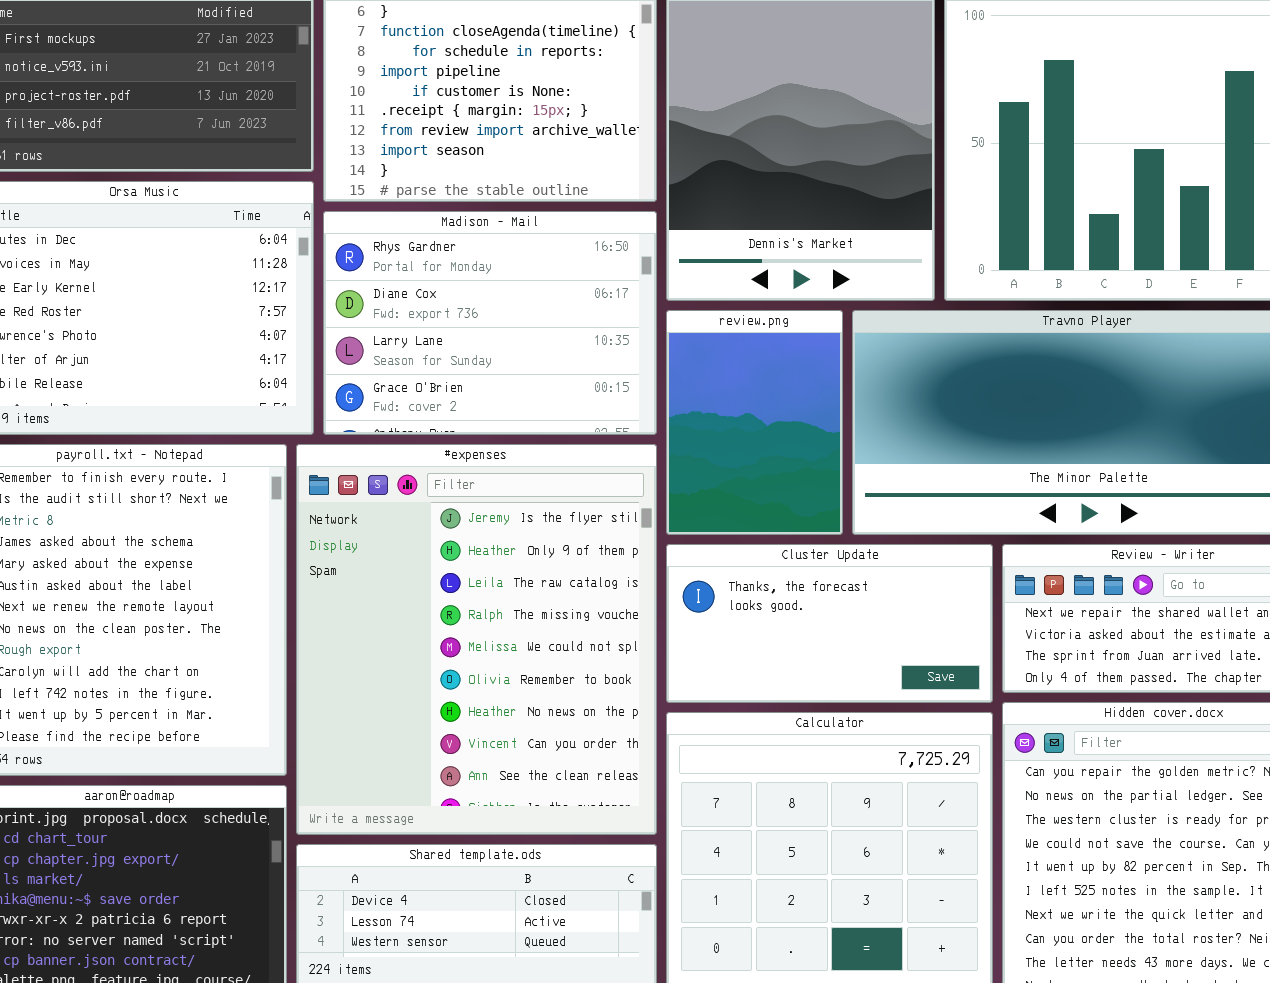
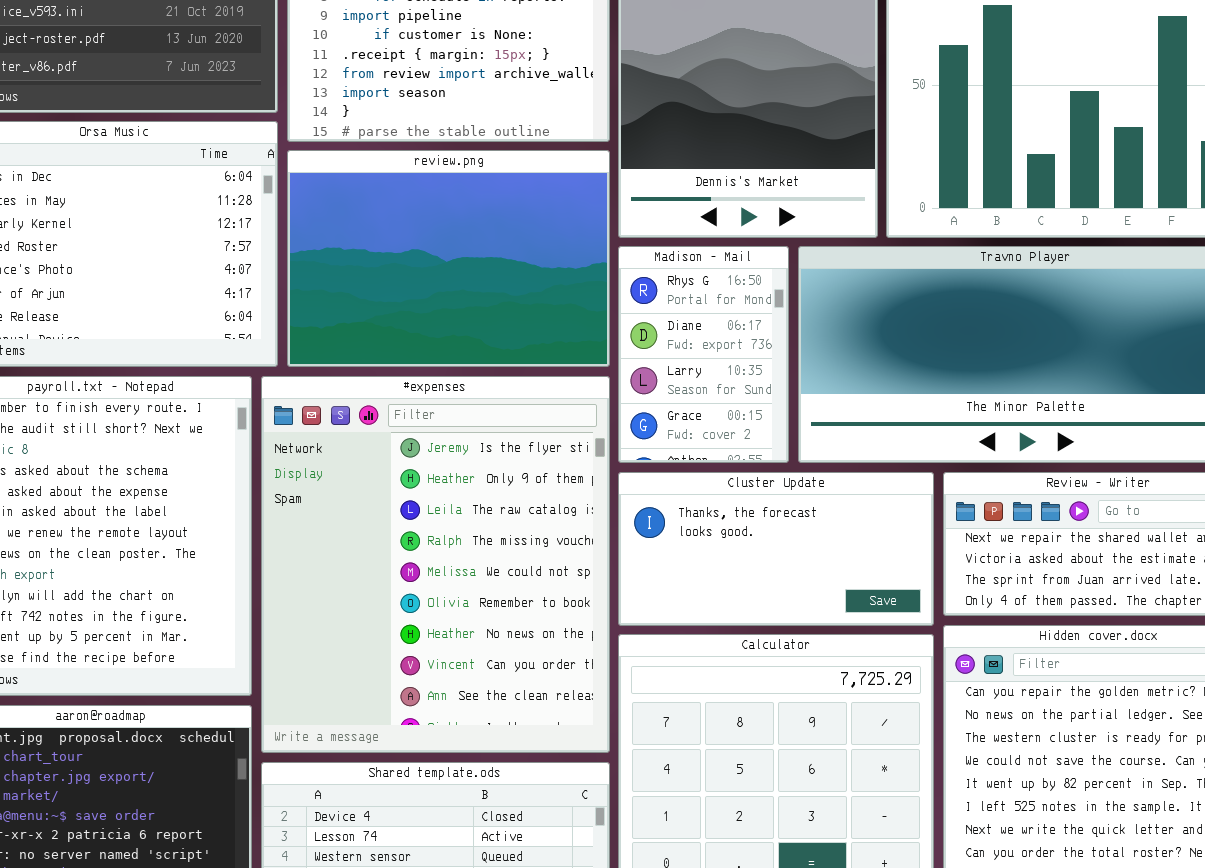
Madison - Mail: [323,211,657,435] -> [618,246,789,463], moved, resized
review.png: [666,310,843,535] -> [287,150,610,367], moved, resized

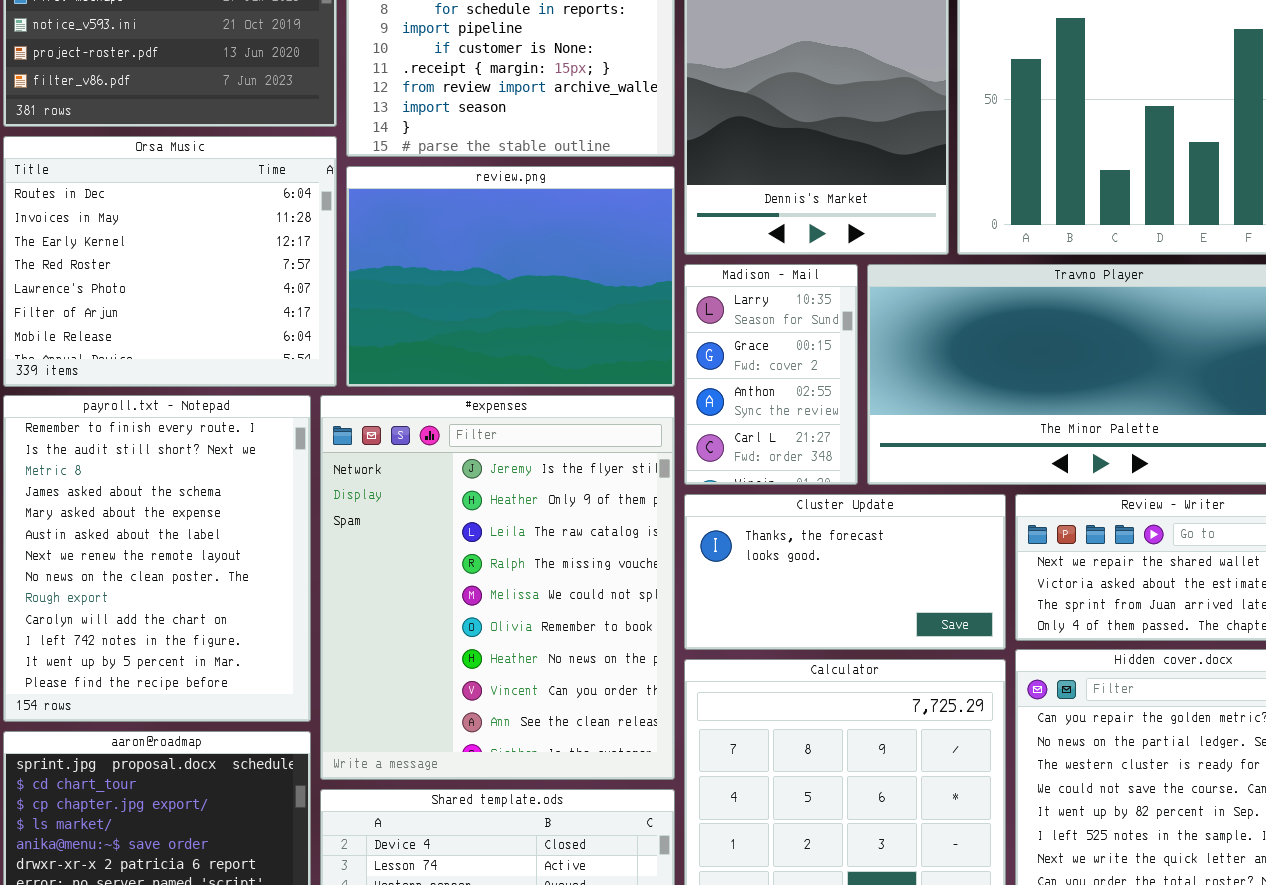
Madison - Mail: [618,246,789,463] -> [684,264,858,485], scrolled down 2 rows

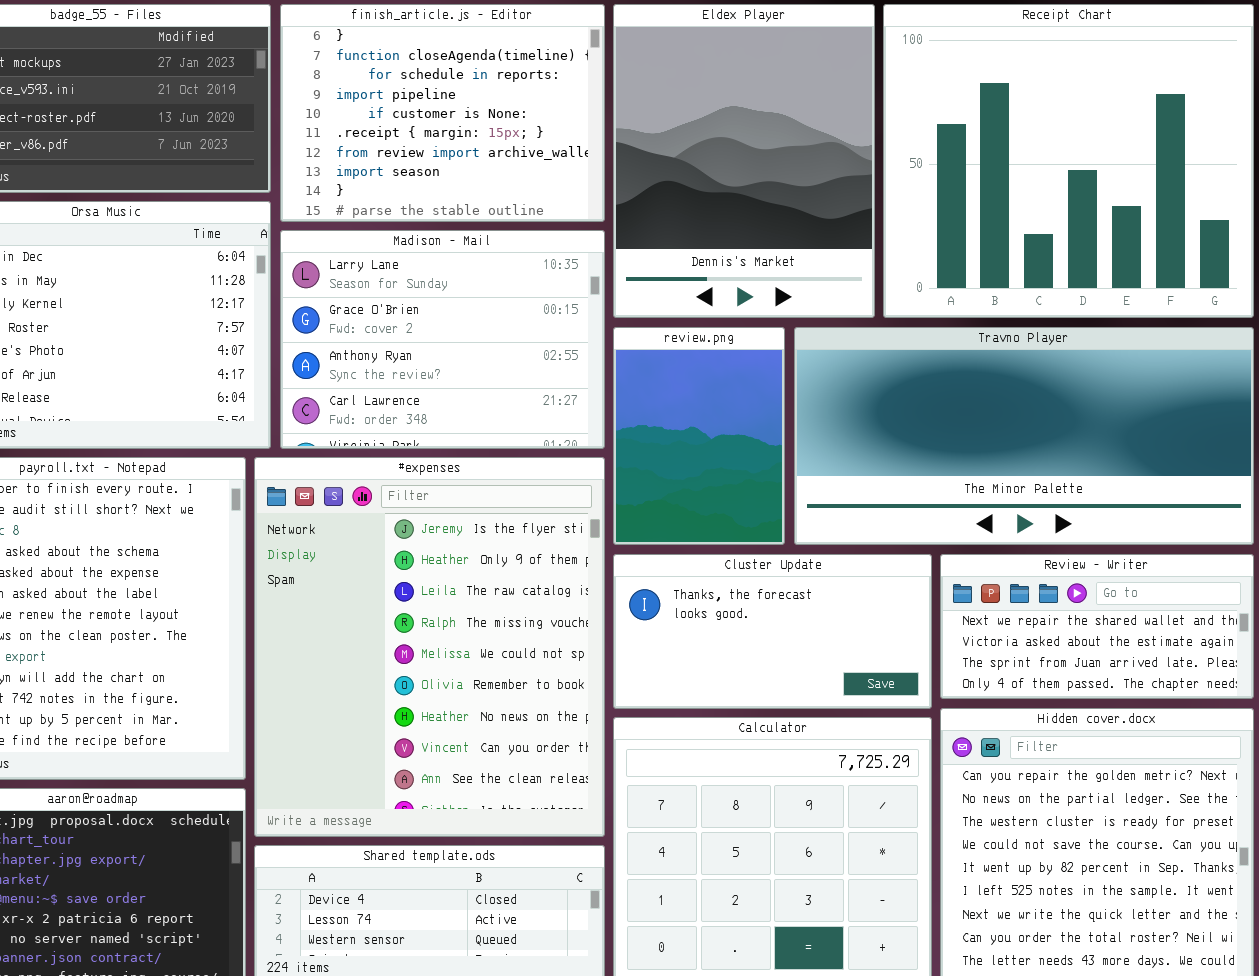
review.png: [346,166,675,387] -> [613,327,785,545], moved, resized
Madison - Mail: [684,264,858,485] -> [280,230,605,449], moved, resized

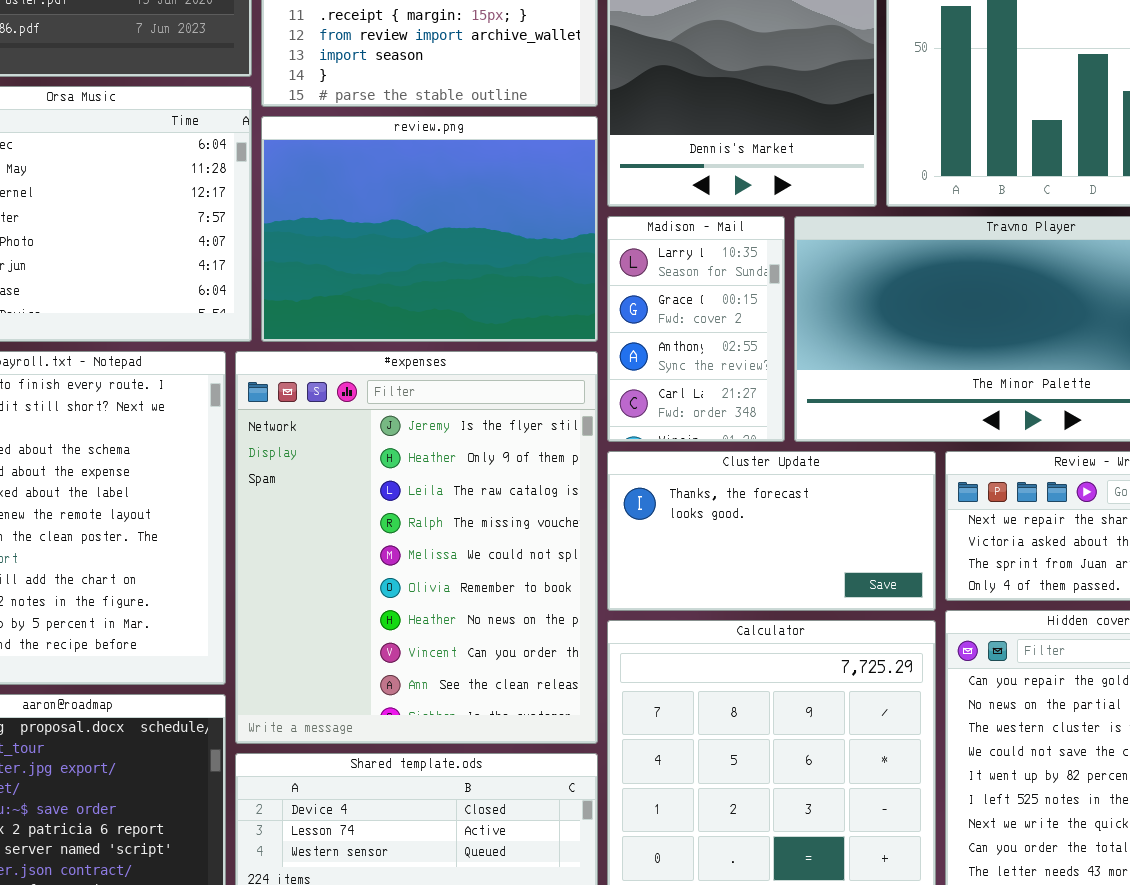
Madison - Mail: [280,230,605,449] -> [607,216,785,442], moved, resized
review.png: [613,327,785,545] -> [261,116,598,342], moved, resized

